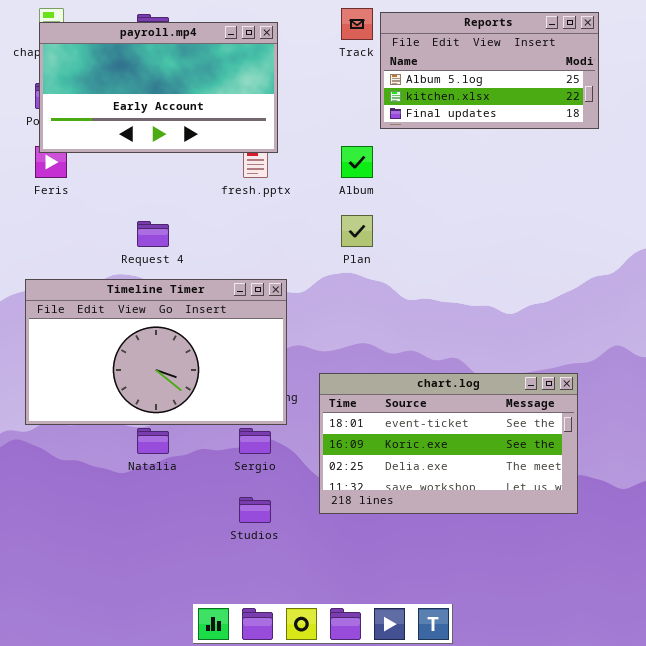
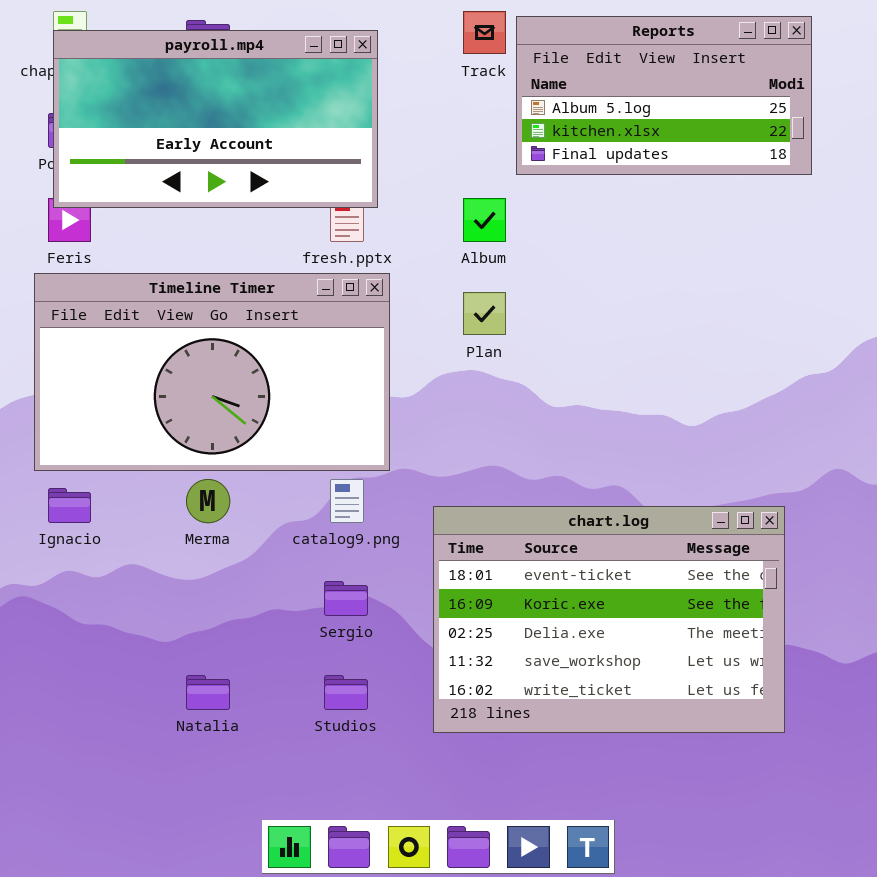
Timeline Timer: [25,279,287,425] -> [34,273,390,471], moved
chart.log: [319,373,578,514] -> [433,506,785,733], resized
Natalia: [137,428,169,454] -> [186,675,230,710], moved

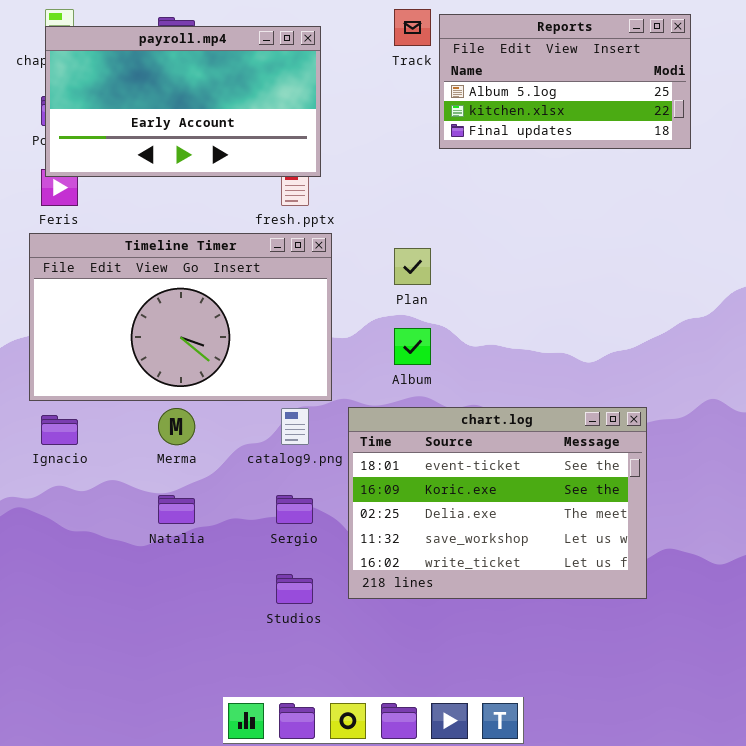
Album: [463,198,506,242] -> [394,328,431,365], moved
chart.log: [433,506,785,733] -> [348,407,647,599], moved
Natalia: [186,675,230,710] -> [158,495,195,524], moved

